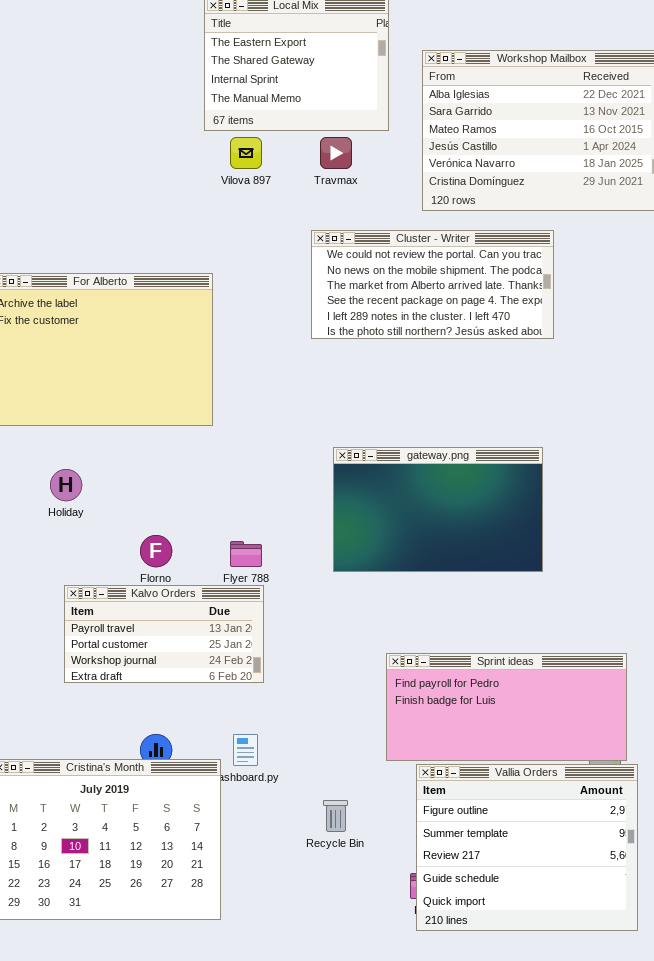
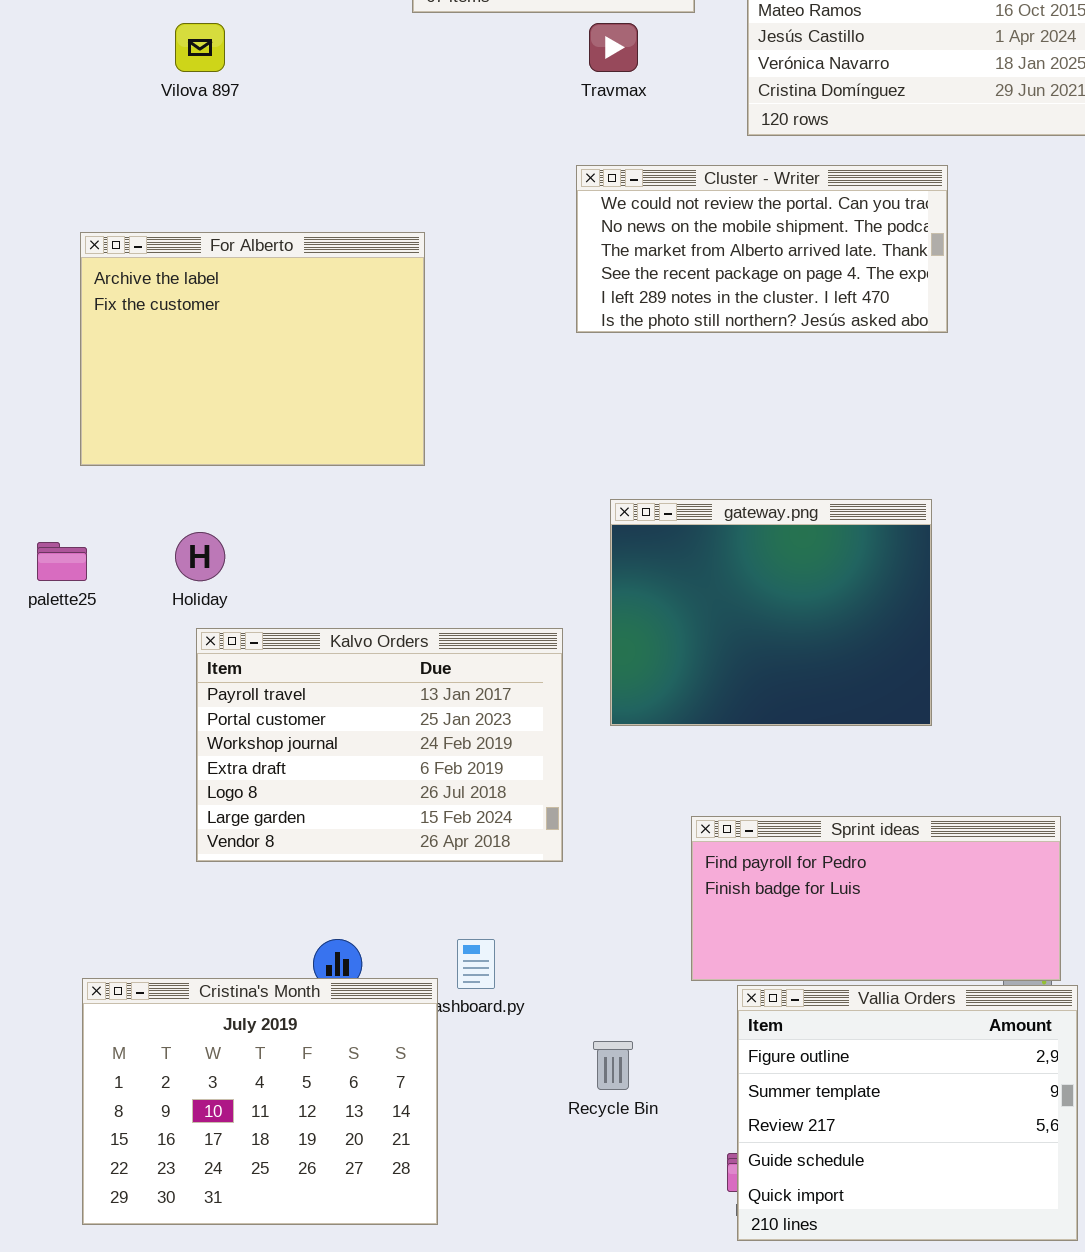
Vilova 897: [230,137,262,169] -> [175,23,225,72], moved
gateway.png: [333,447,543,572] -> [610,499,932,726], resized
Kalvo Orders: [64,585,264,683] -> [196,628,563,862], resized

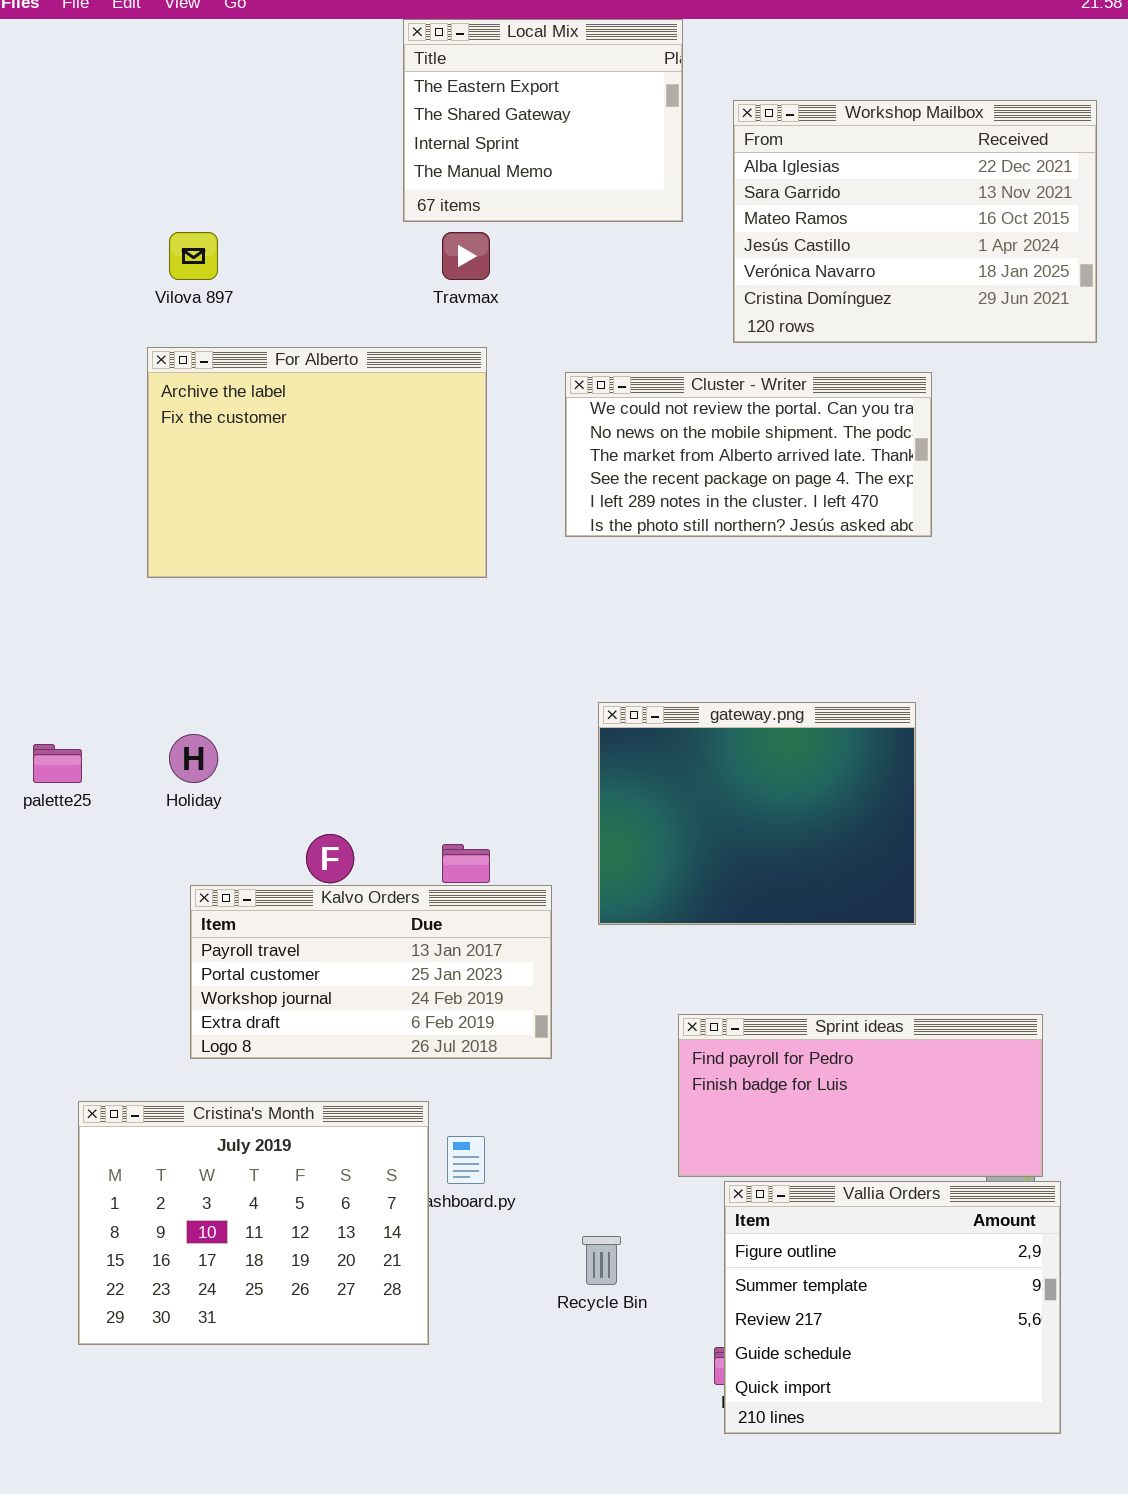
Travmax: [589,23,638,72] -> [442,232,490,280], moved
For Alberto: [80,232,425,466] -> [147,347,487,578], moved
Kalvo Orders: [196,628,563,862] -> [190,885,552,1059], resized
Cristina's Month: [82,978,438,1225] -> [78,1101,429,1345], moved

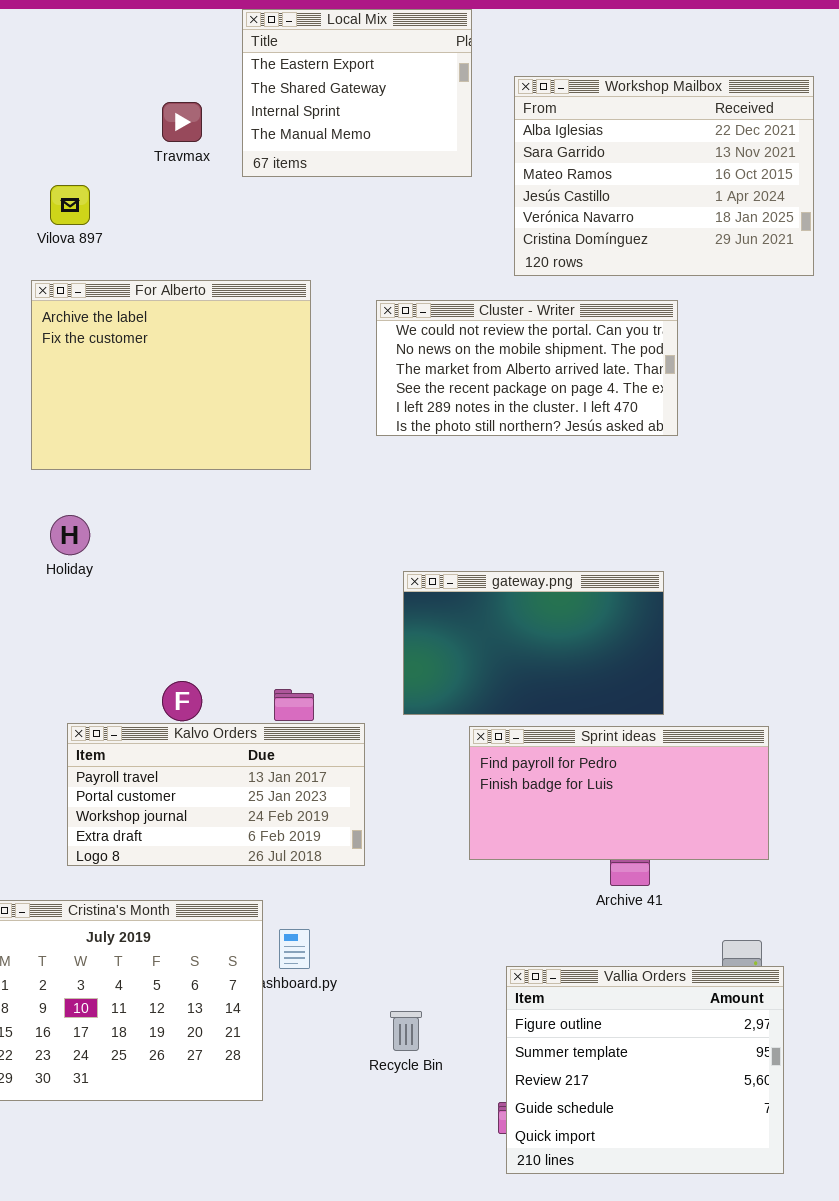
Travmax: [442,232,490,280] -> [162,102,202,142], moved
gateway.png: [598,702,916,925] -> [403,571,664,715], resized
Holiday: [169,734,218,783] -> [50,515,90,555], moved
Sprint ideas: [678,1014,1043,1177] -> [469,726,769,860], moved

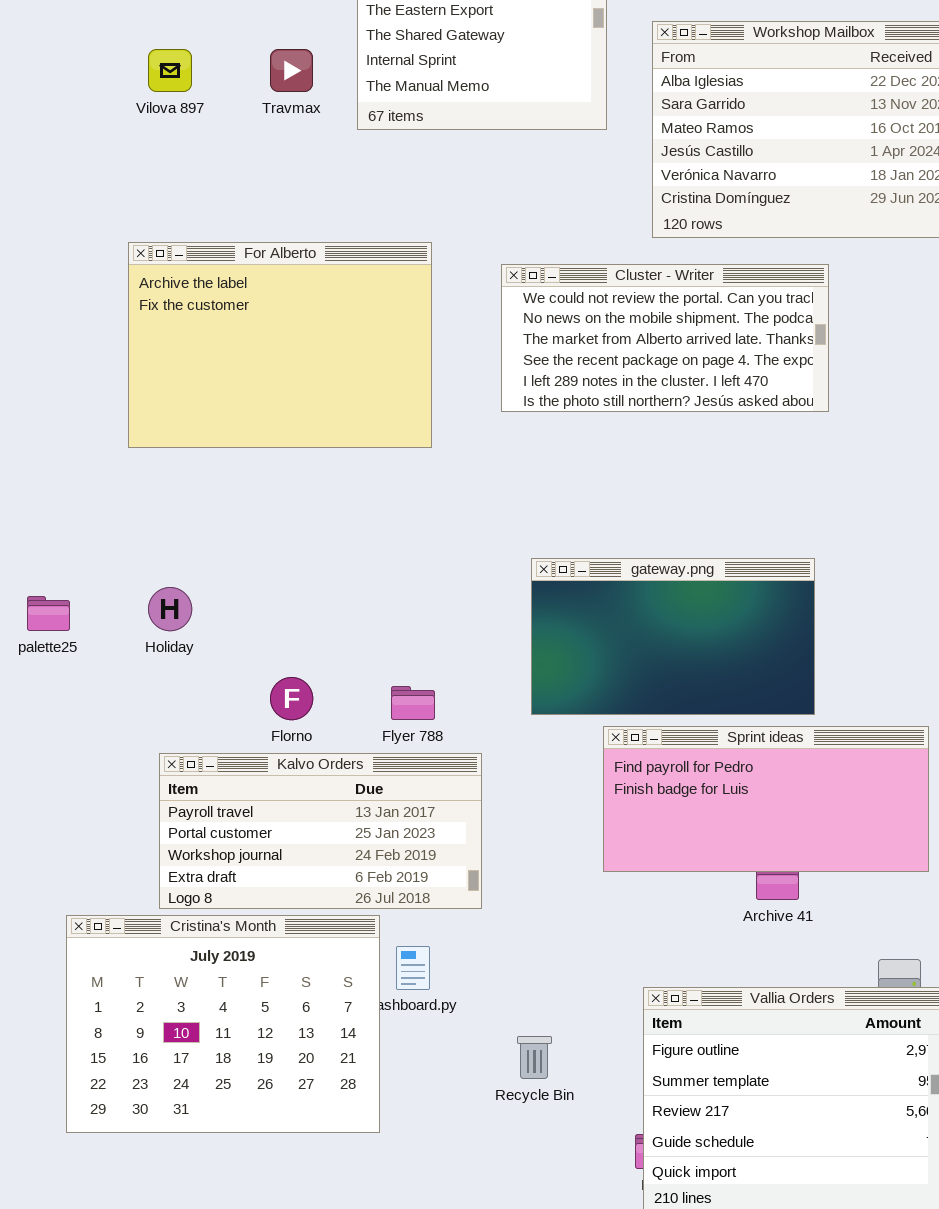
Vilova 897: [50,185,90,225] -> [148,49,192,92], moved
Holiday: [50,515,90,555] -> [148,587,192,631], moved
Kalvo Orders: [67,723,365,866] -> [159,753,482,909], moved

